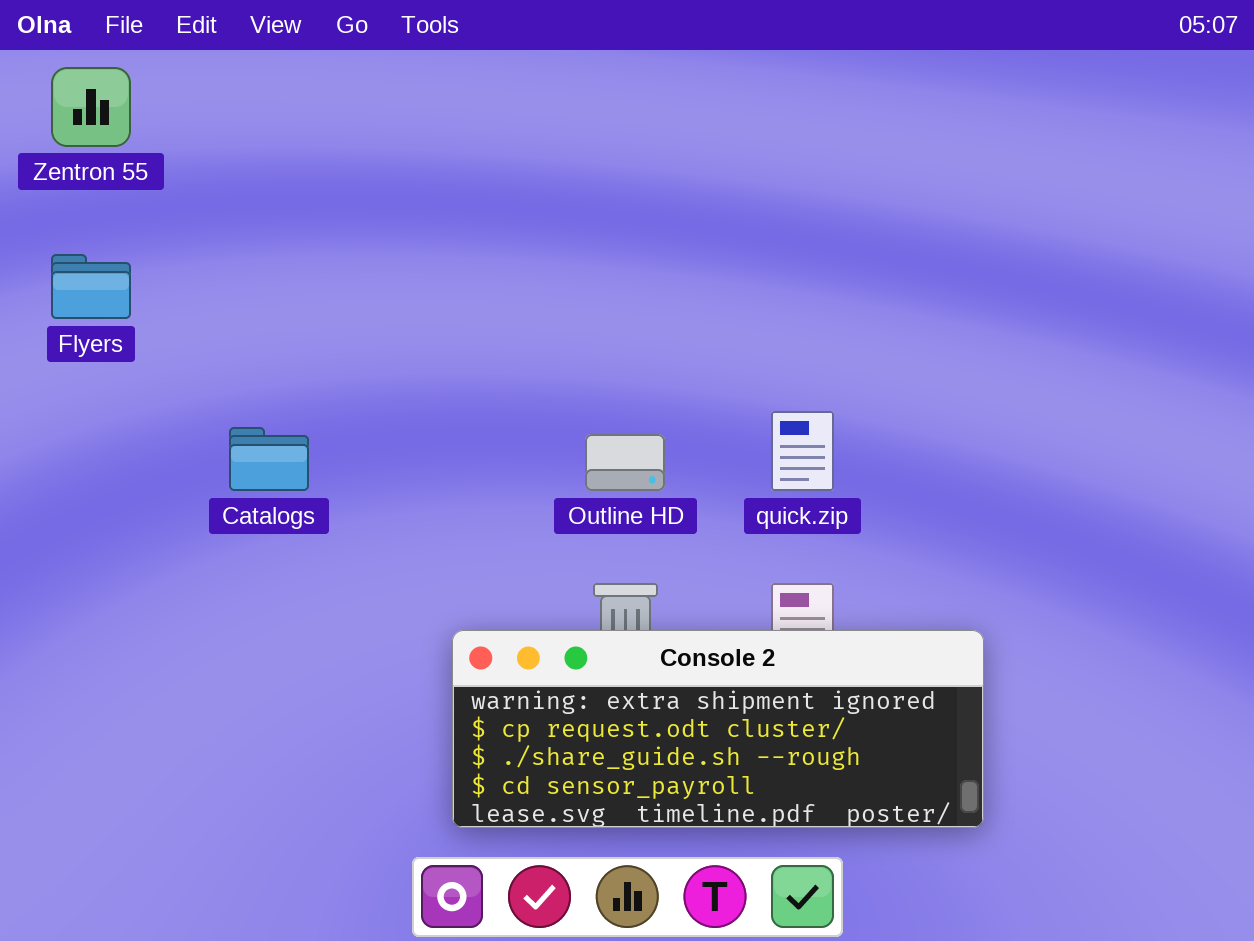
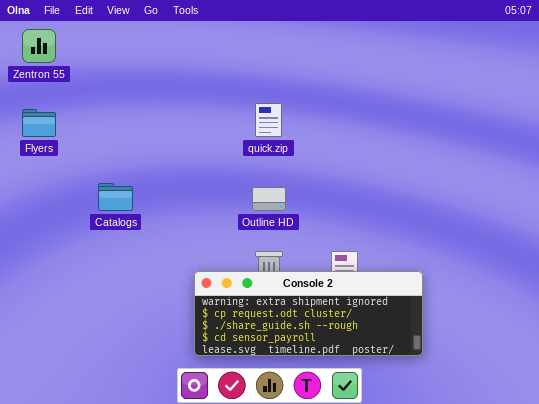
quick.zip: [771,411,834,491] -> [255,103,282,137], moved

